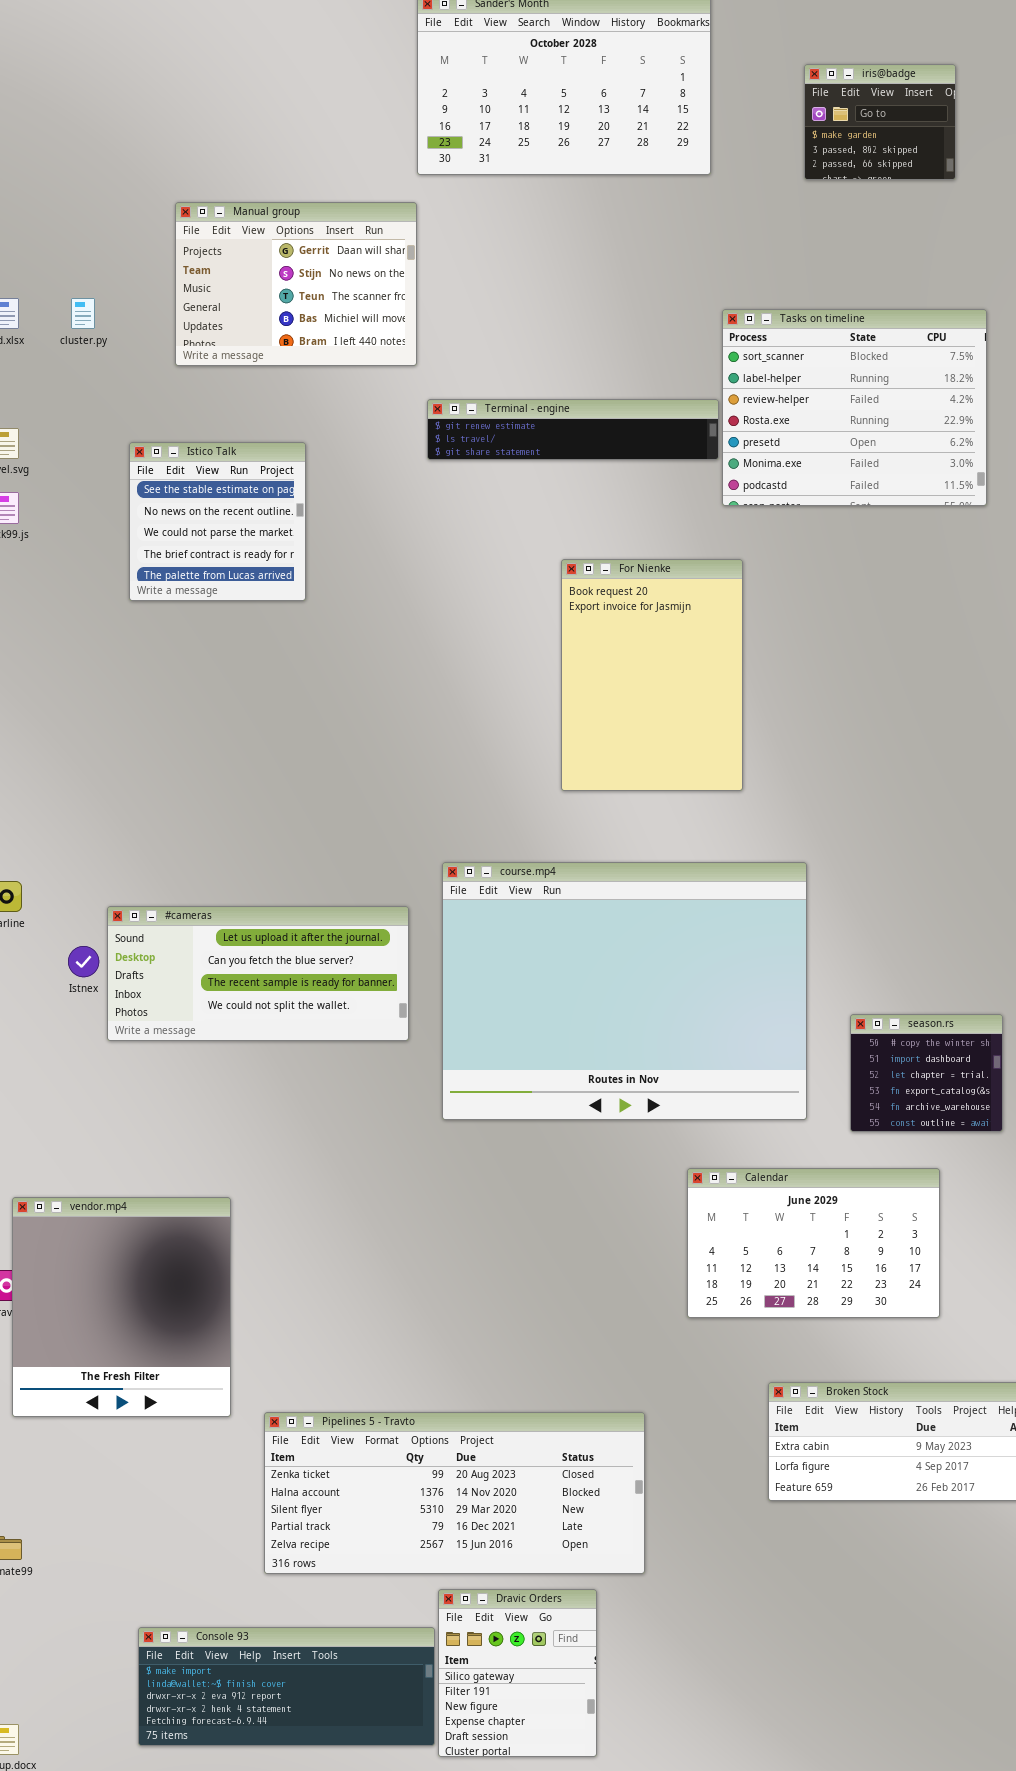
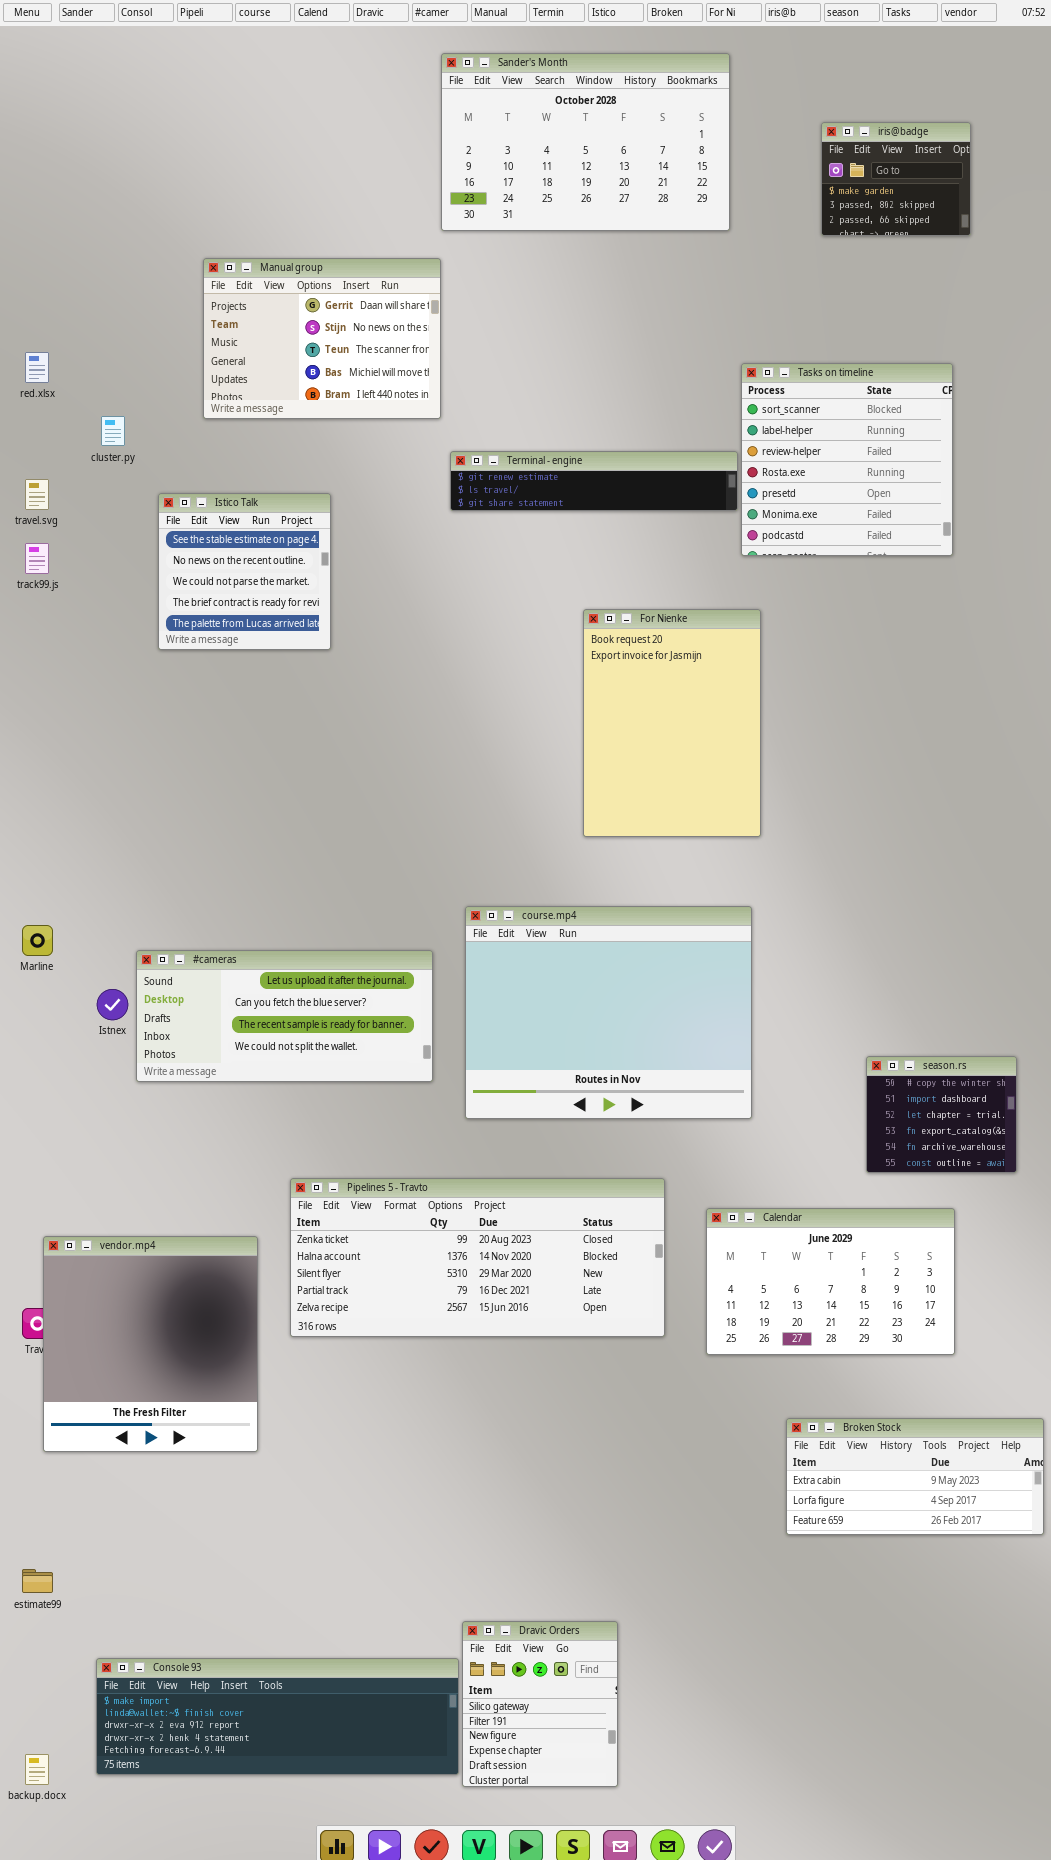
cluster.py: [71,298,95,329] -> [101,416,125,446], moved
Tasks on timeline: [722,309,987,506] -> [741,363,953,556], resized
course.mp4: [442,862,807,1120] -> [465,906,752,1119], resized
Pipelines 5 - Travto: [264,1412,645,1574] -> [290,1178,665,1337], moved
Console 93: [138,1627,435,1746] -> [96,1658,459,1775], resized

